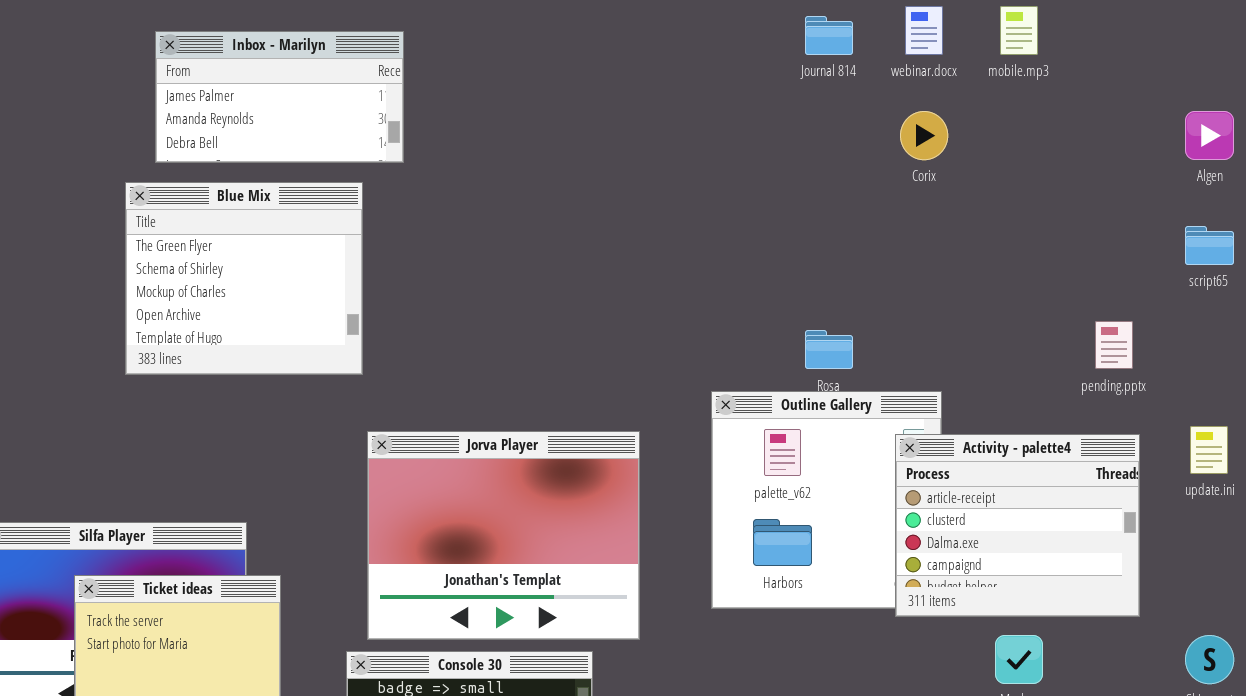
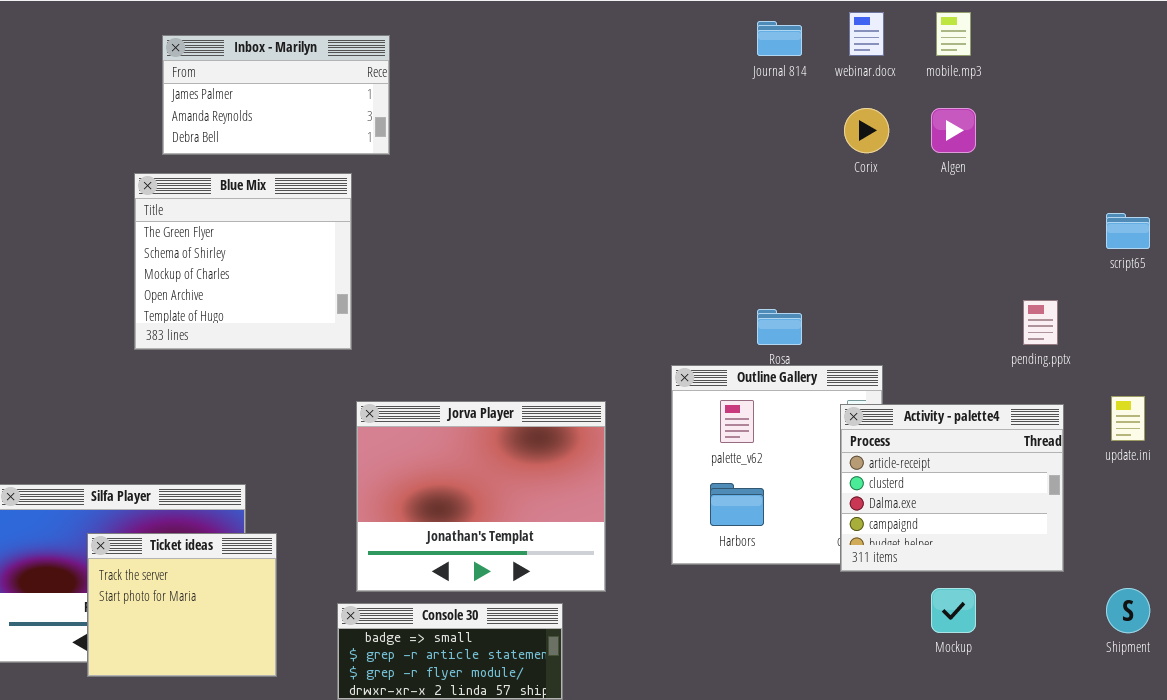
Algen: [1185,111,1234,160] -> [931,108,976,153], moved

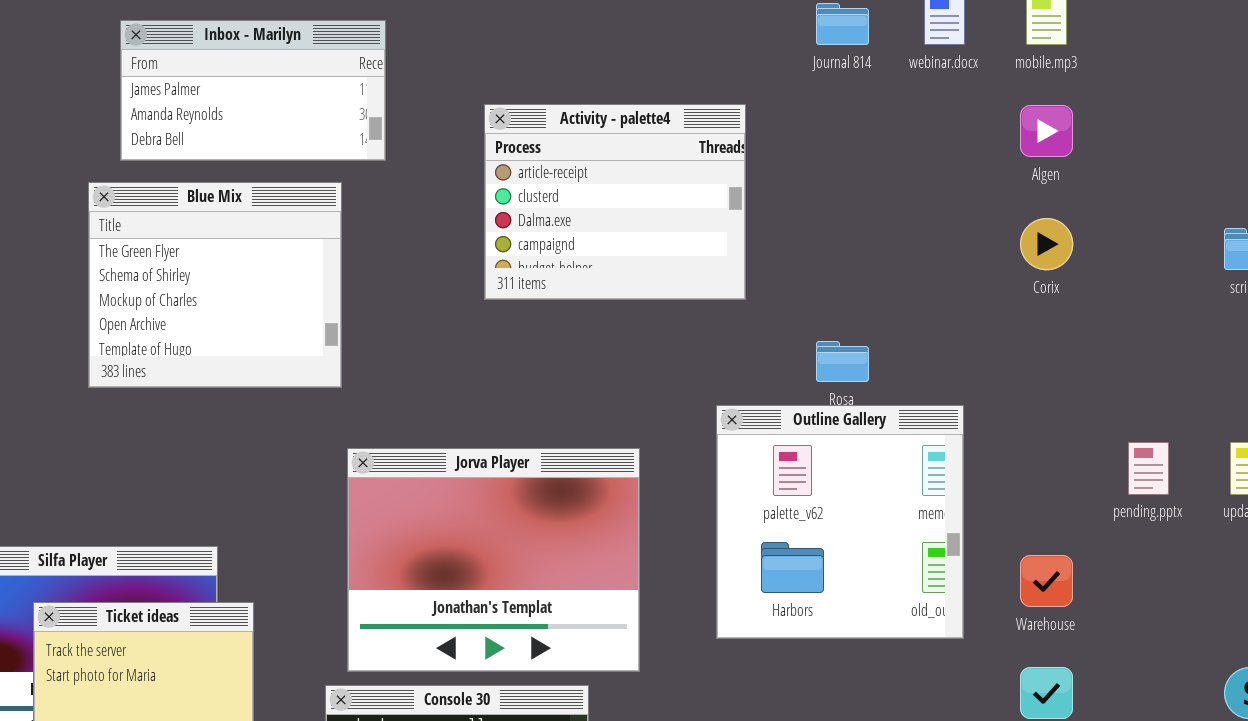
Corix: [844,108,889,153] -> [1020,218,1073,270], moved
pending.pptx: [1023,300,1058,345] -> [1128,442,1169,495], moved
Activity - palette4: [840,404,1064,572] -> [484,104,746,300], moved

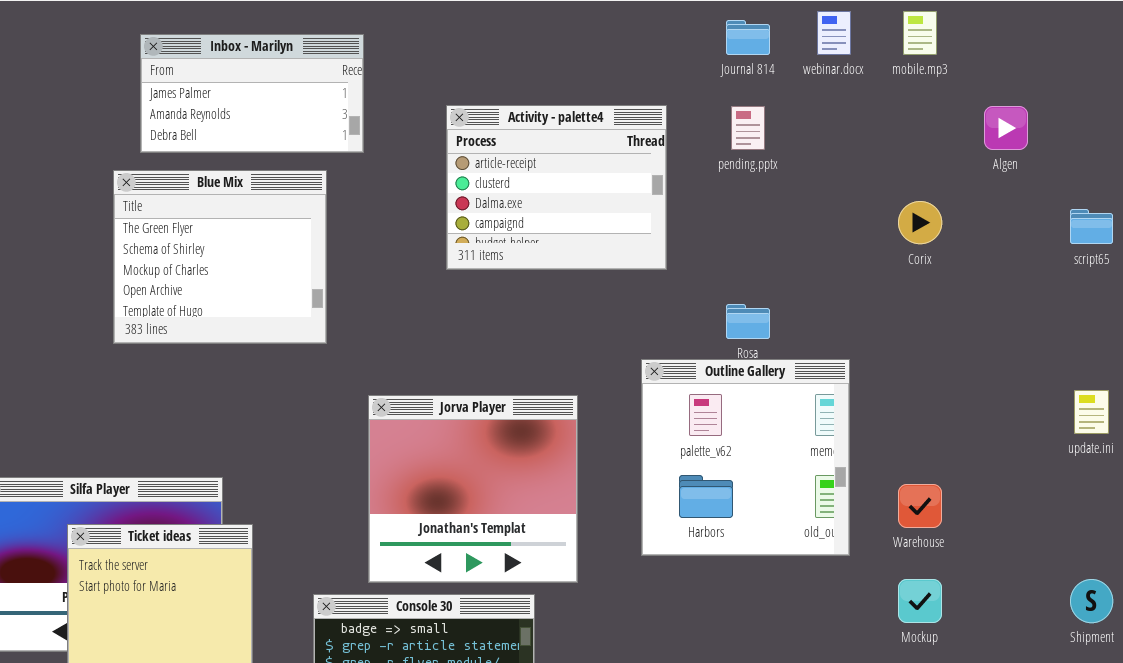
Algen: [1020,105,1073,157] -> [984,106,1028,150], moved
pending.pptx: [1128,442,1169,495] -> [731,106,765,150], moved
Jorva Player: [347,448,640,672] -> [368,395,578,583], resized

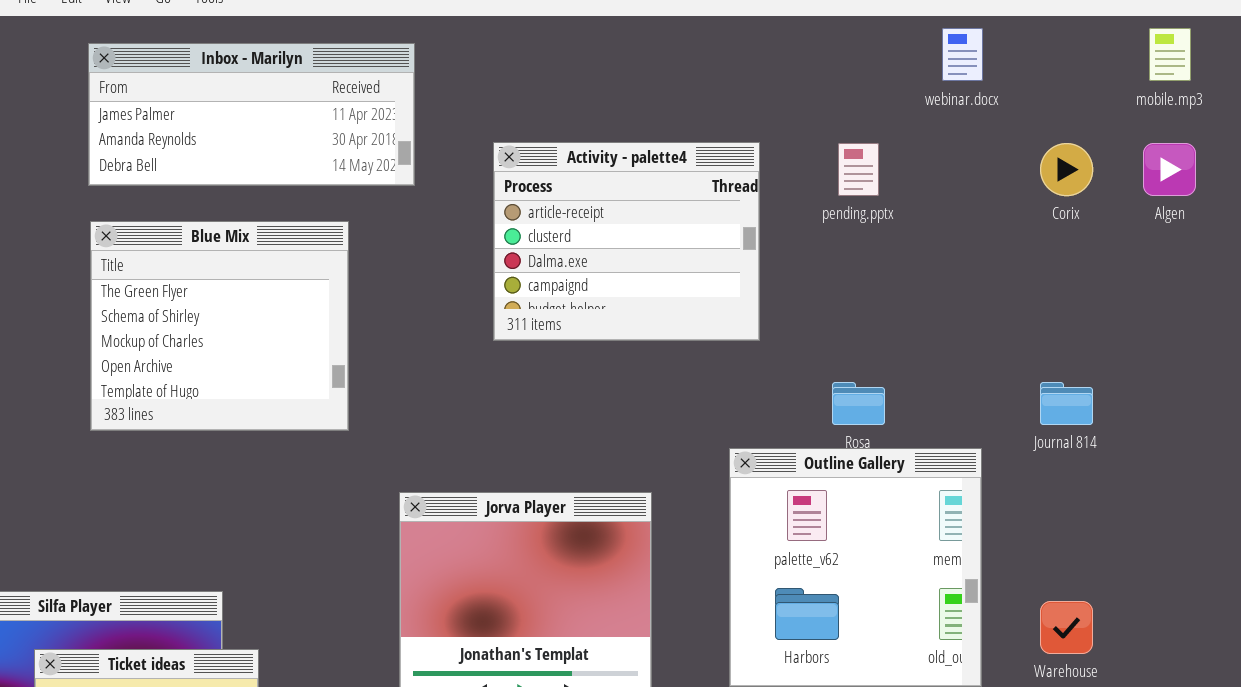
mobile.mp3: [903,11,937,55] -> [1149,28,1191,81], moved
Journal 814: [726,20,770,55] -> [1040,382,1093,425], moved
Inbox - Marilyn: [140,34,364,153] -> [88,43,415,186], moved, resized
Corix: [898,201,942,244] -> [1040,143,1093,196], moved

